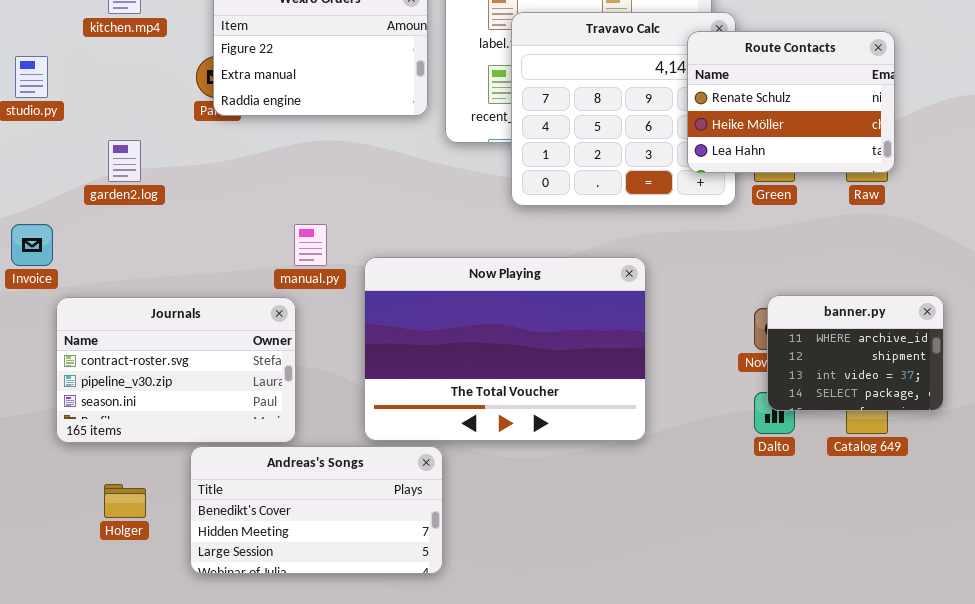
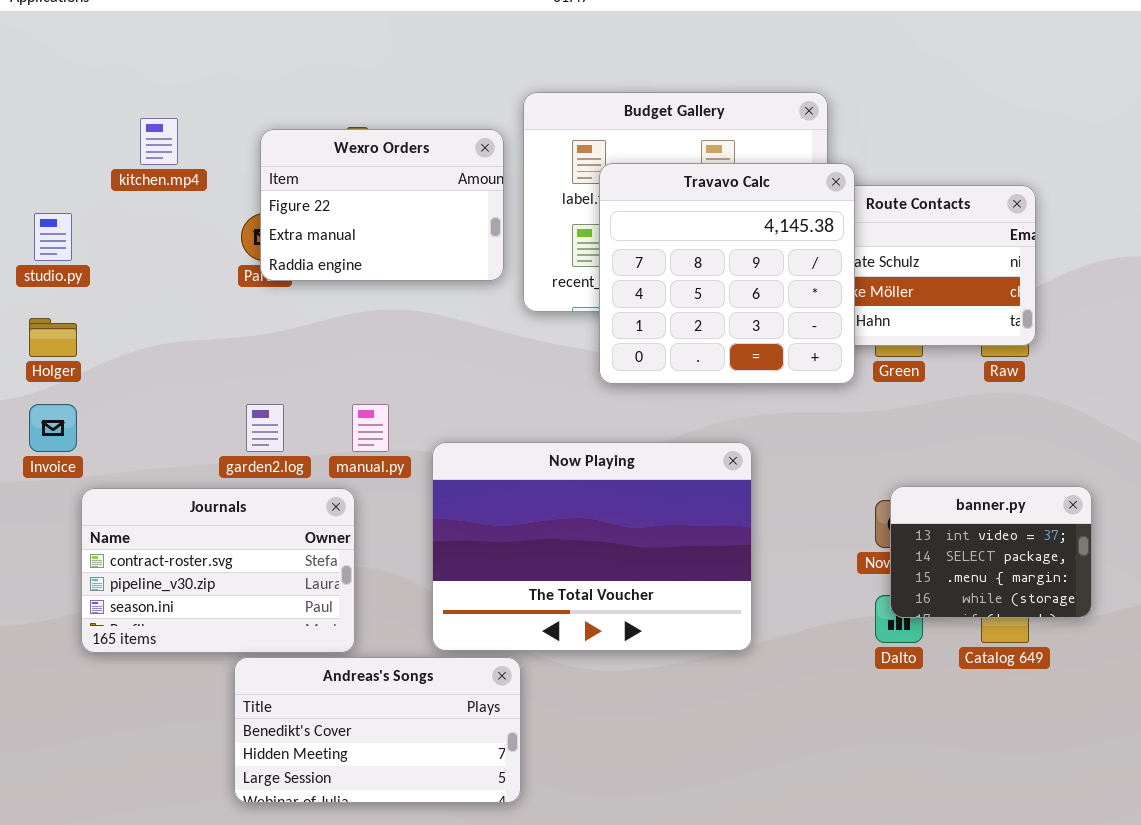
Travavo Calc: [511,12,736,206] -> [599,163,855,384], raised
garden2.log: [108,140,141,182] -> [246,404,284,452], moved
banner.py: [767,295,944,411] -> [890,486,1092,618], scrolled down 2 rows
Holger: [104,484,146,518] -> [29,318,77,357], moved

